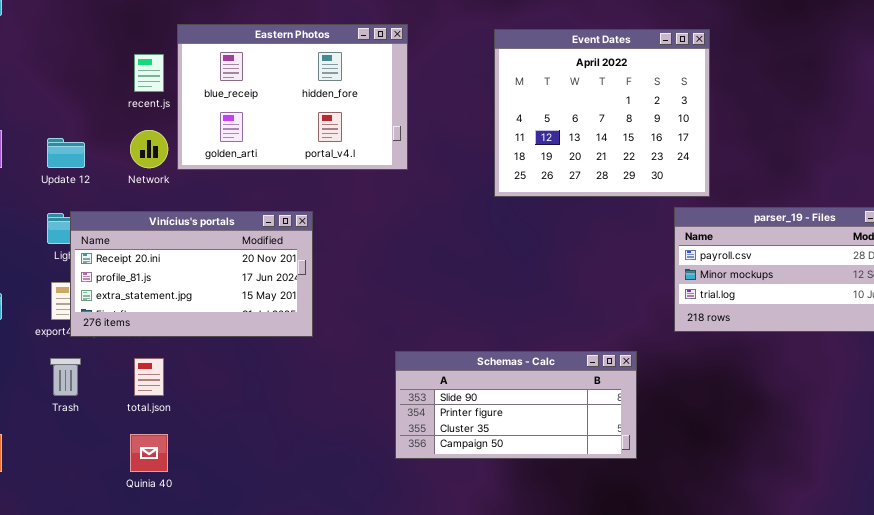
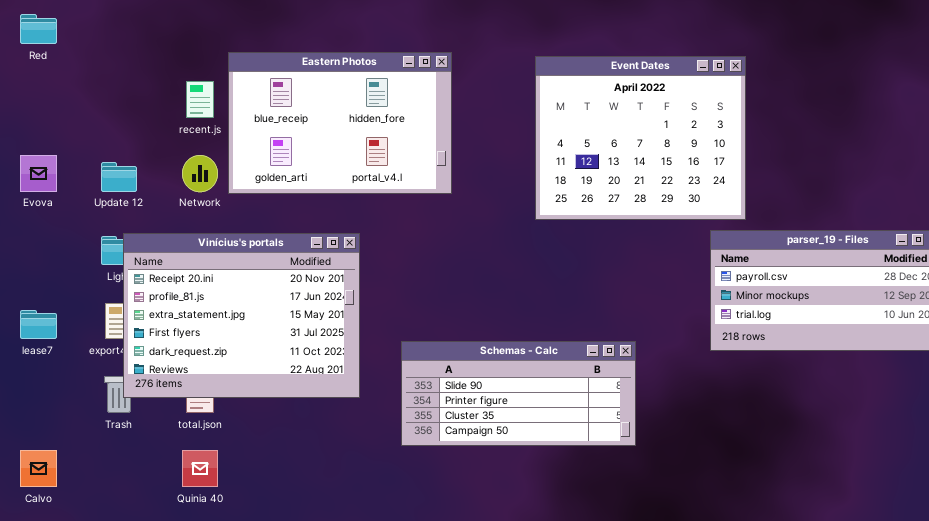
Vinícius's portals: [70,211,313,337] -> [123,233,360,398], resized
Schemas - Calc: [395,351,637,459] -> [401,341,636,446], moved

